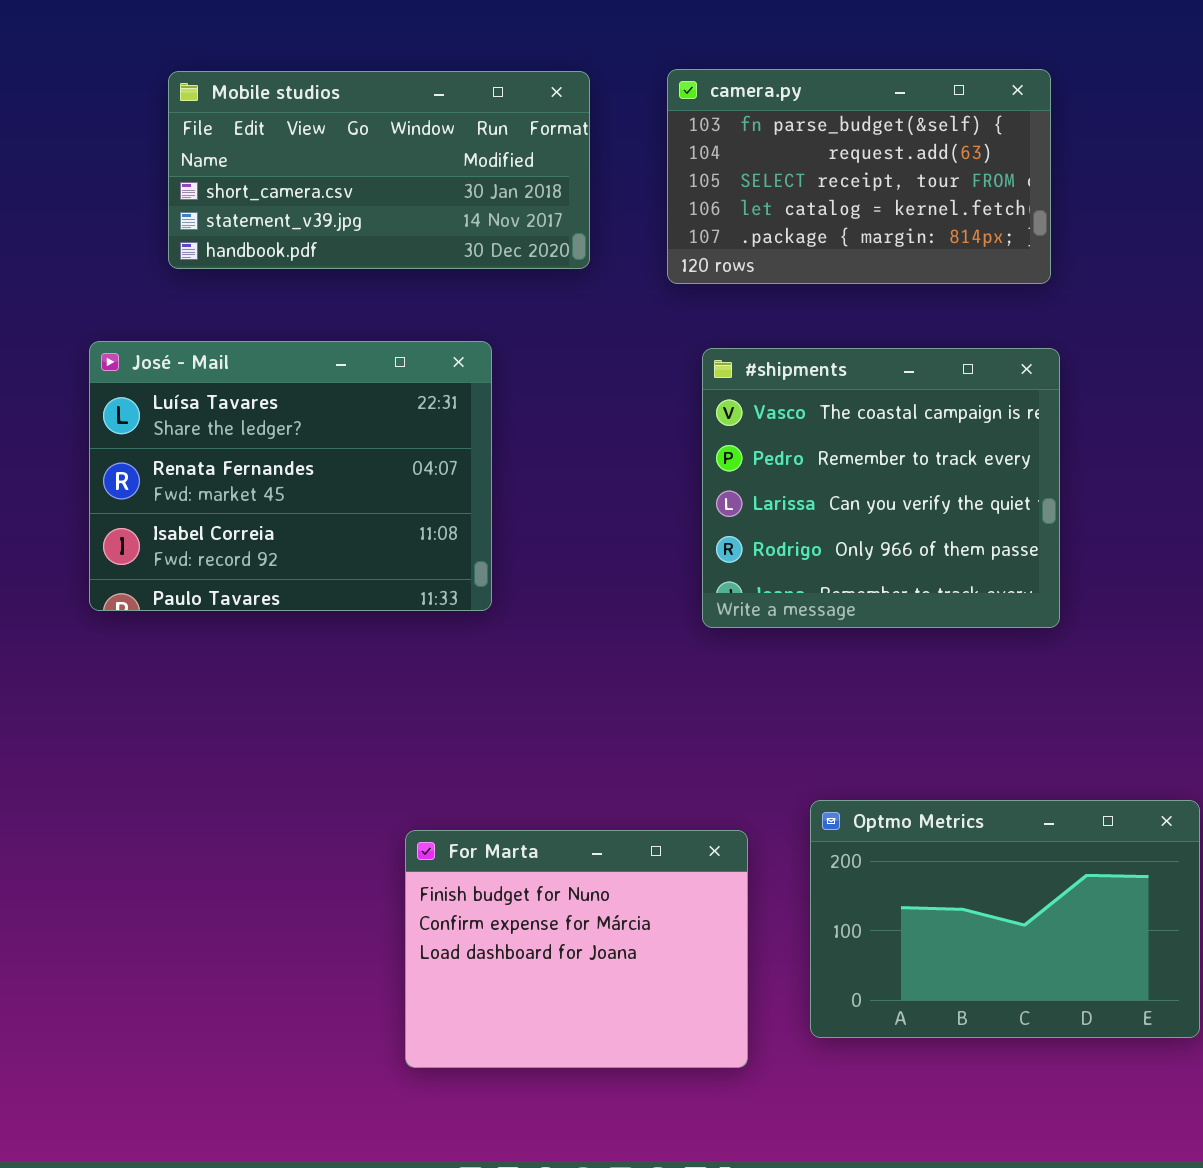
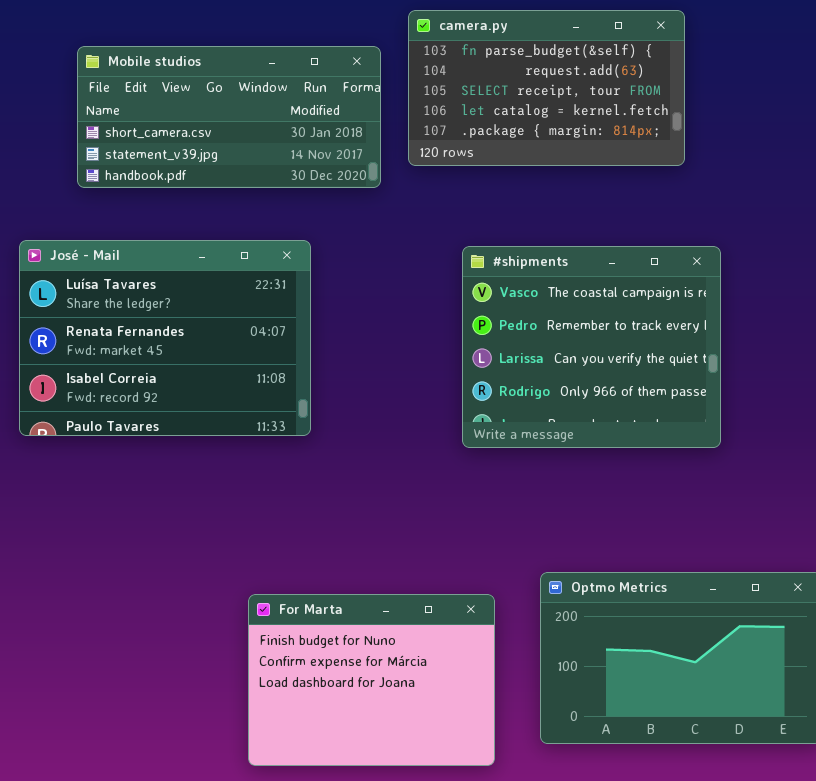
camera.py: [667,69,1051,284] -> [408,10,685,166], moved

